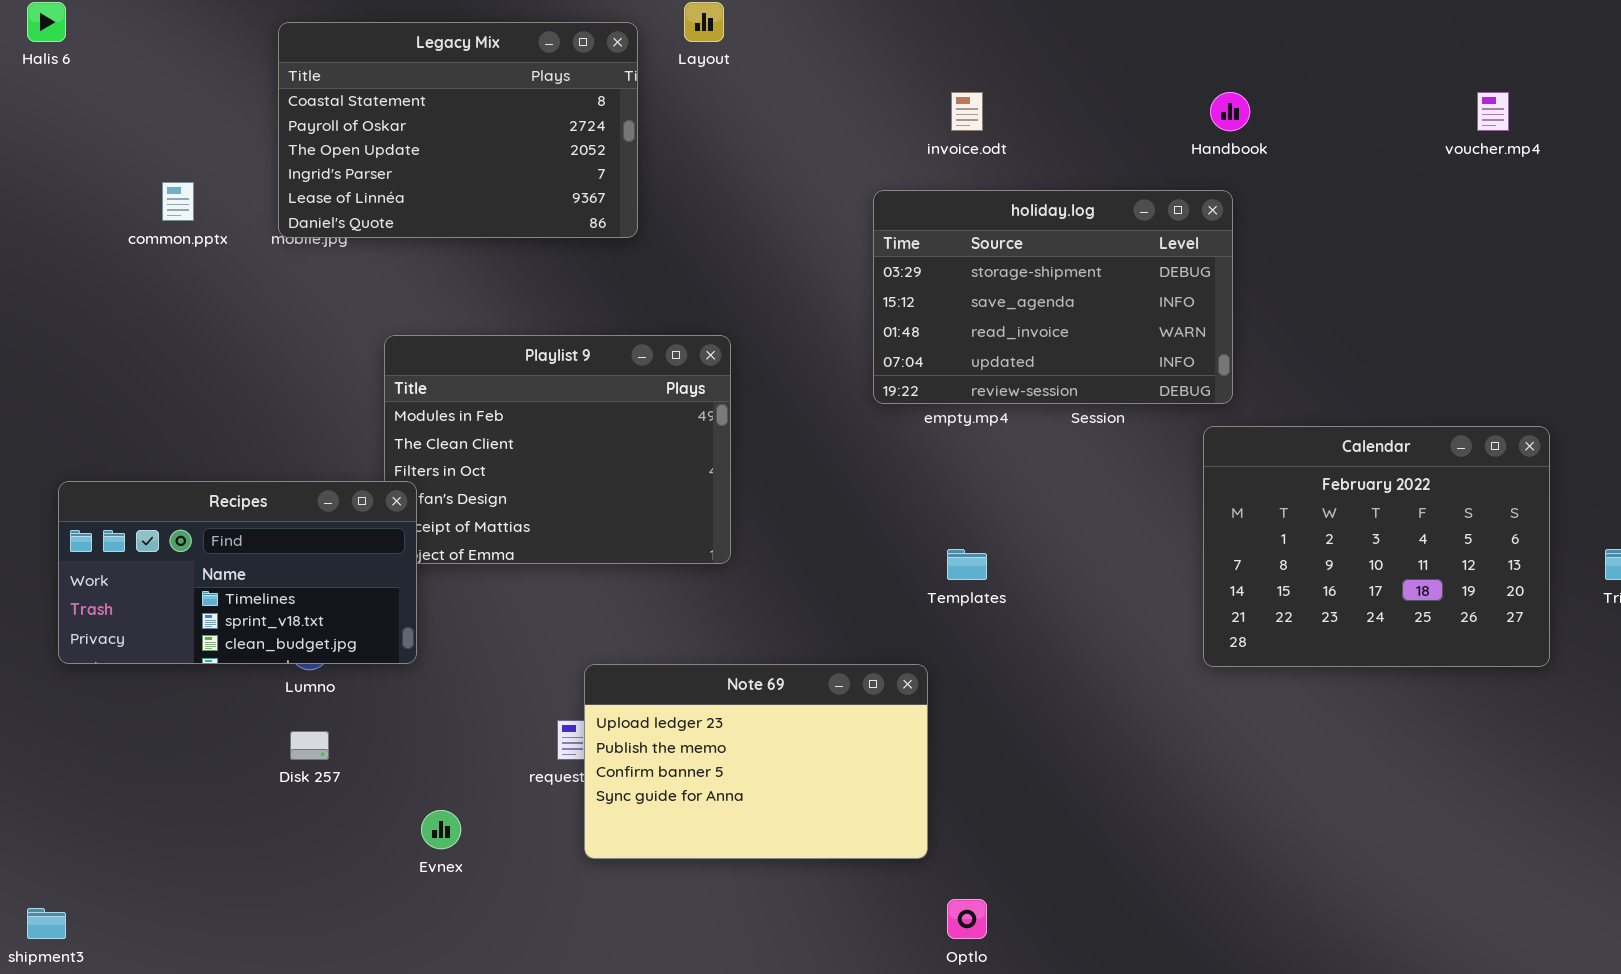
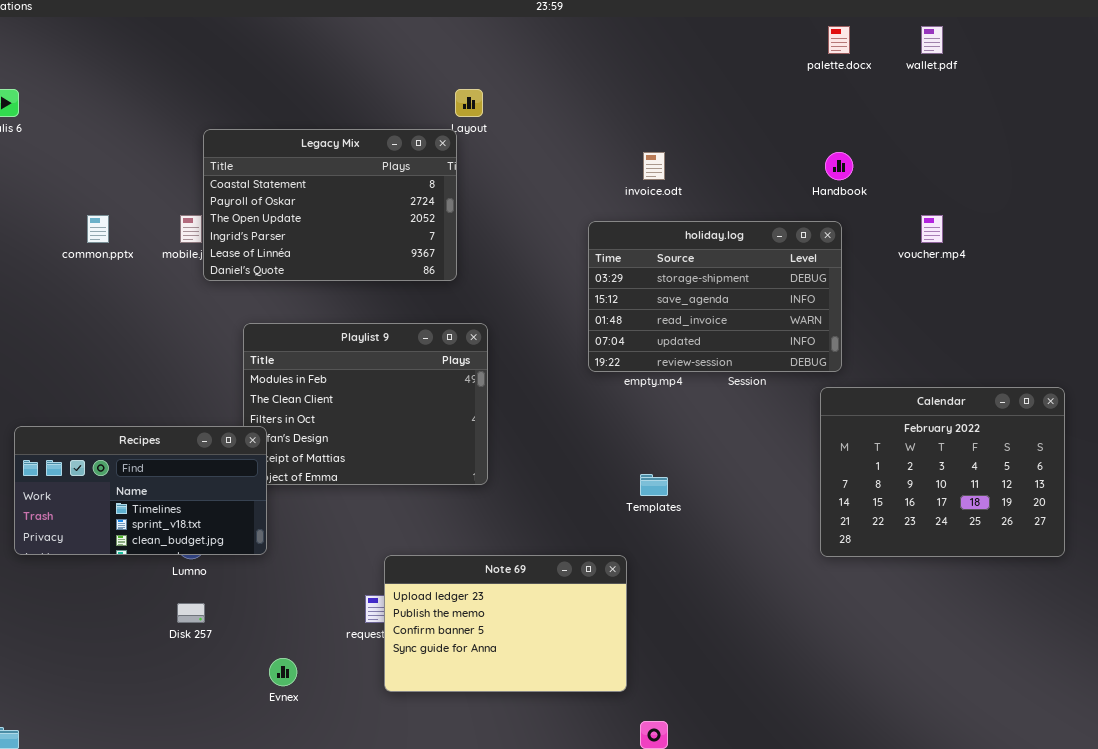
Legacy Mix: [278,22,638,238] -> [203,129,457,281], moved
voucher.mp4: [1477,92,1509,131] -> [921,215,943,243], moved

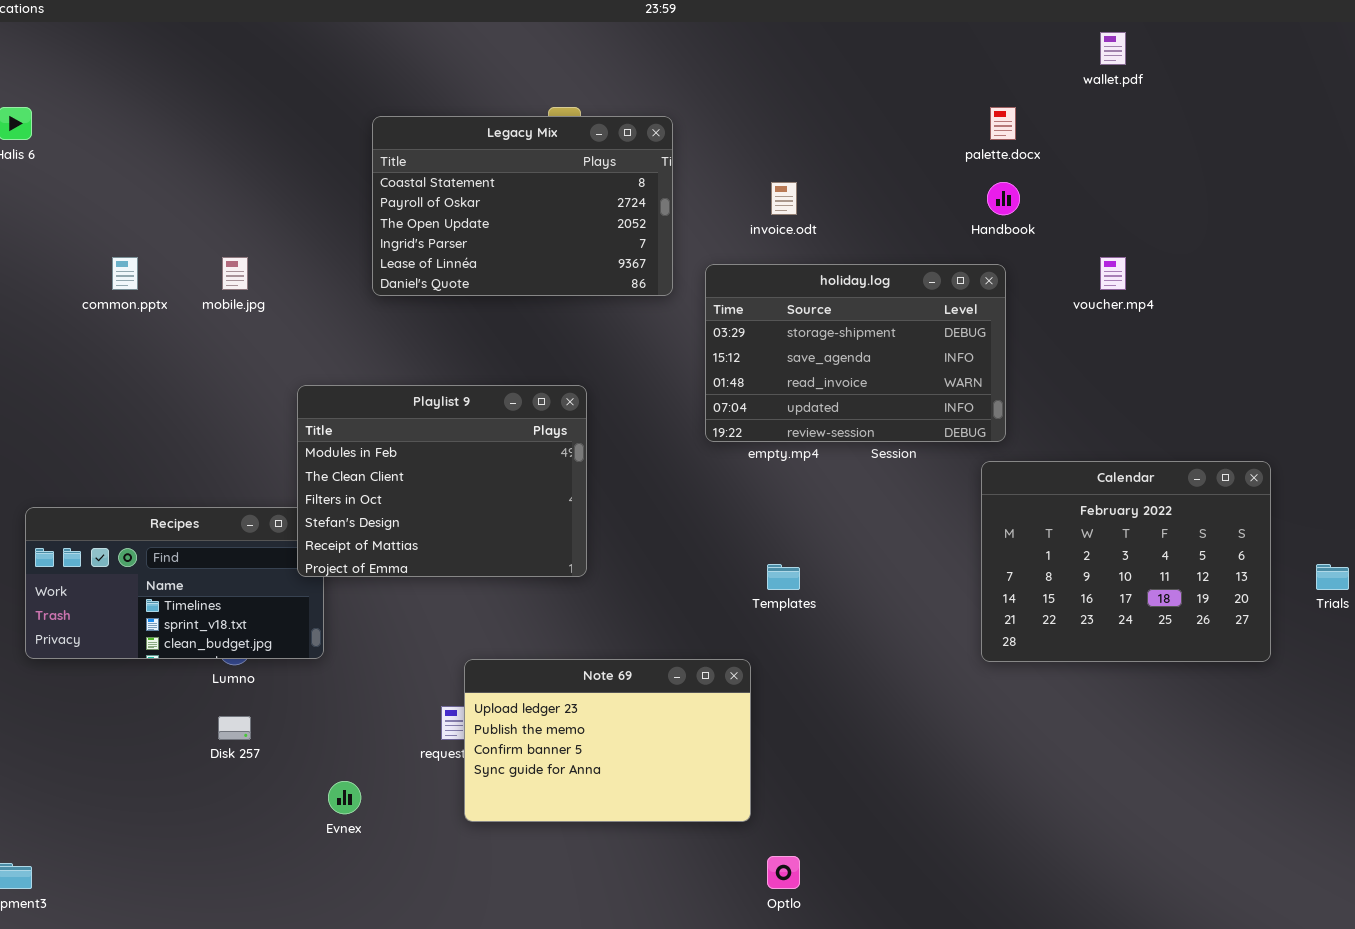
palette.docx: [828,26,850,54] -> [990,107,1016,140], moved
Legacy Mix: [203,129,457,281] -> [372,116,673,296], moved
Playlist 9: [243,323,488,485] -> [297,385,587,577], raised

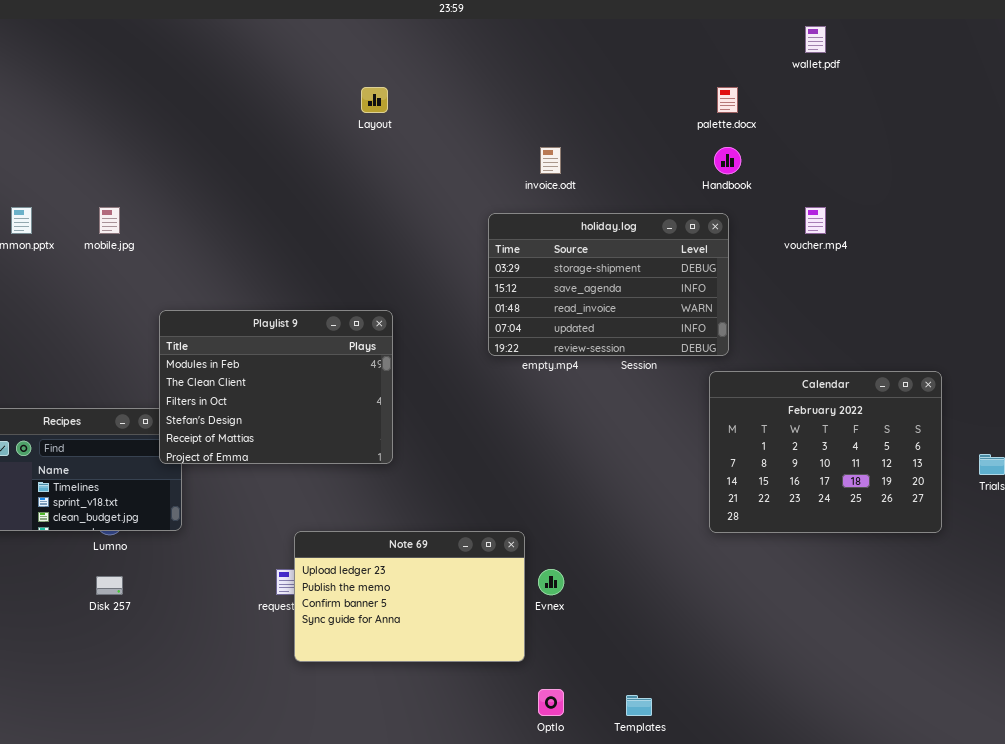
Legacy Mix: [372,116,673,296] -> none, closed
Templates: [767,564,800,590] -> [626,695,652,716], moved
Evnex: [328,781,361,814] -> [538,569,564,595], moved

